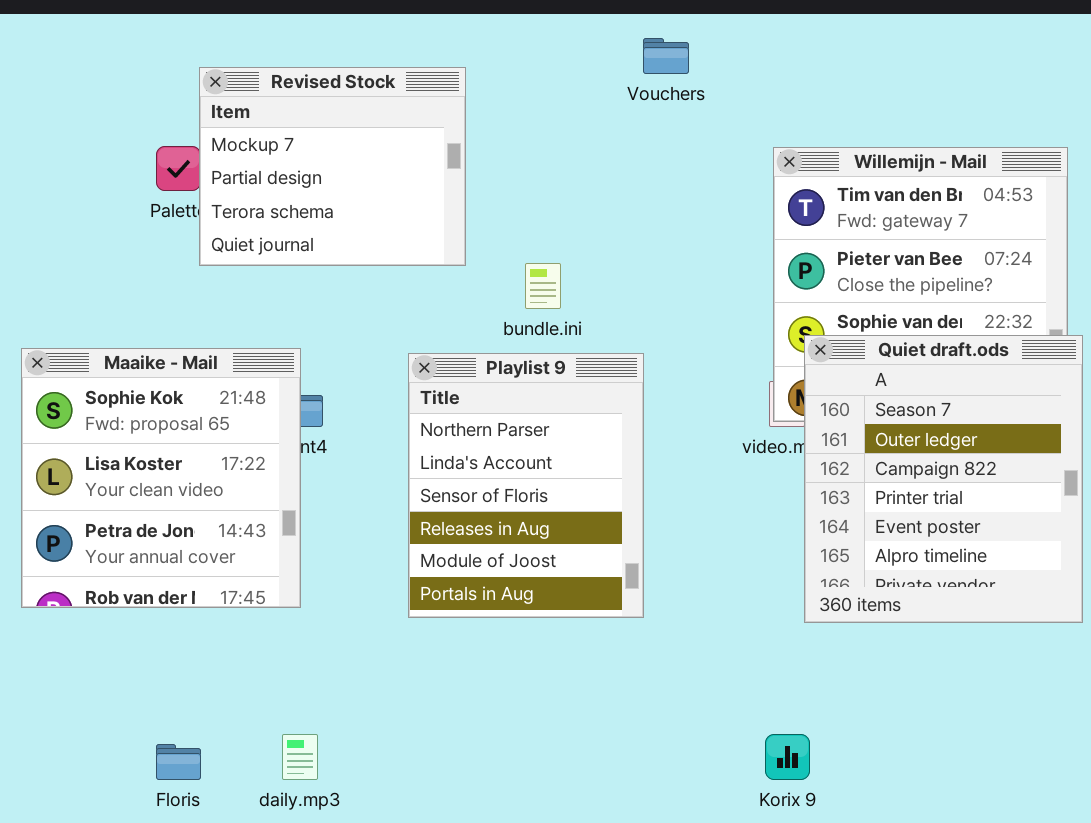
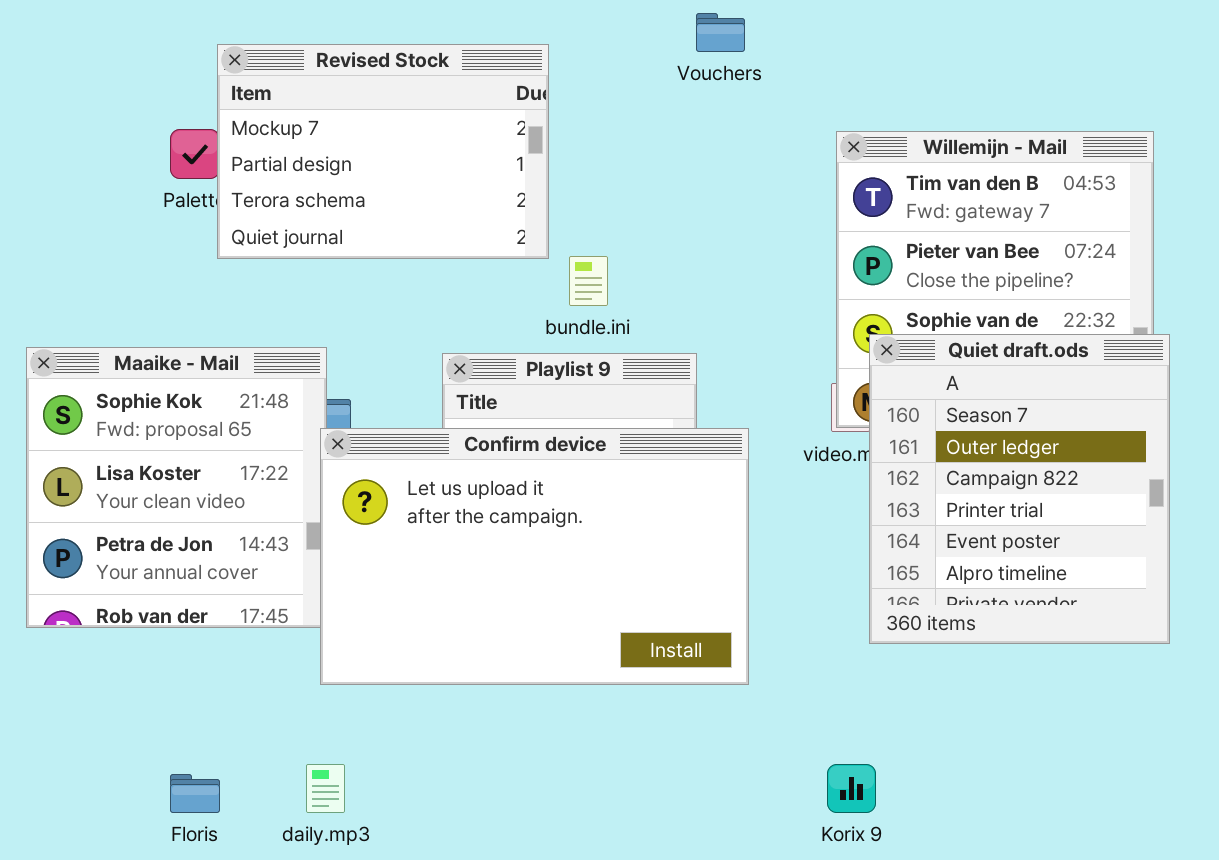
Revised Stock: [199,67,466,266] -> [217,44,549,259], resized
Confirm device: none -> [320,428,749,685], opened

